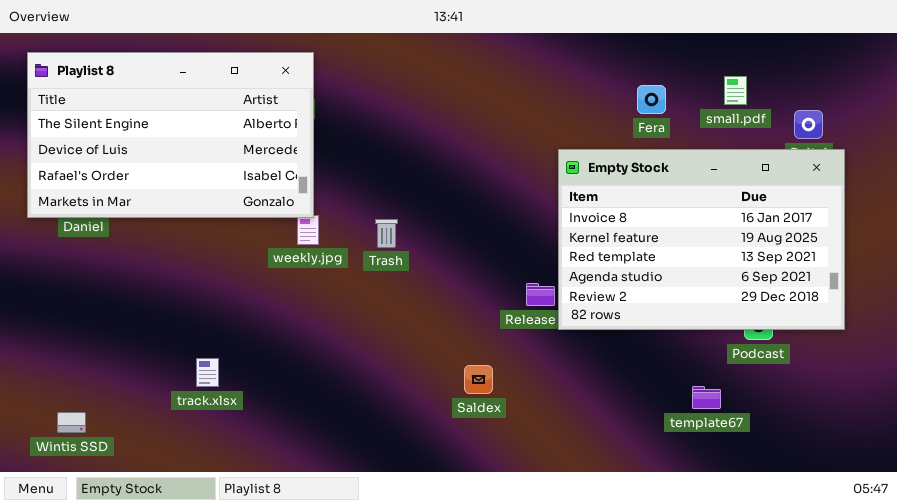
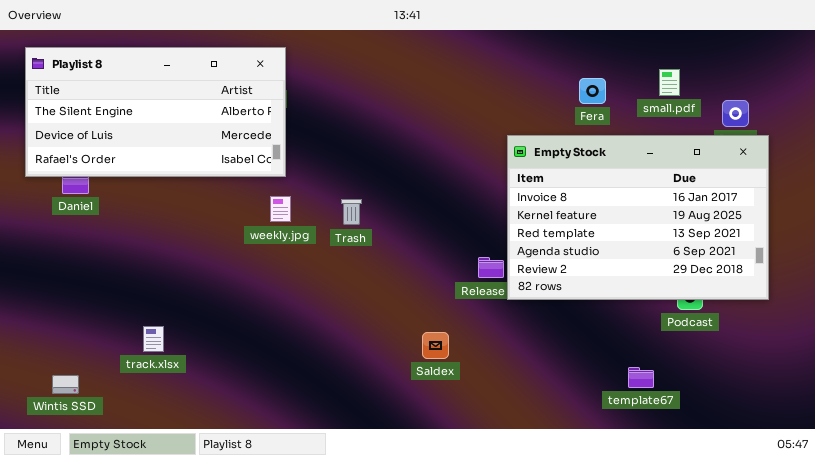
Playlist 8: [27,52,314,218] -> [25,47,286,177], resized
track.xlsx: [196,358,219,387] -> [143,326,164,352], moved
template67: [692,386,721,409] -> [628,367,654,388], moved

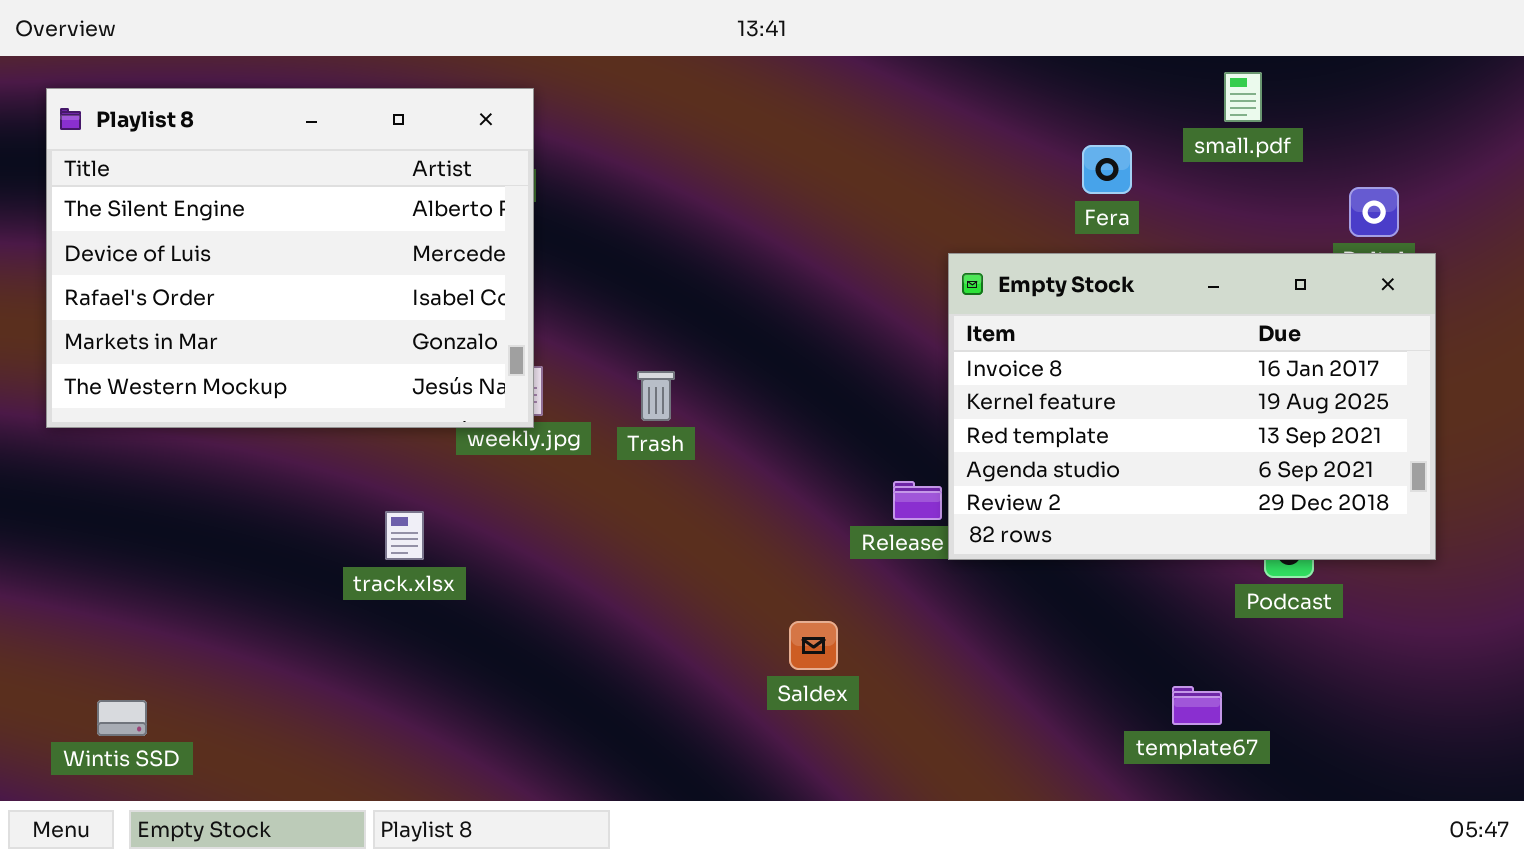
Playlist 8: [25,47,286,177] -> [46,88,534,428], resized
small.pdf: [659,69,680,96] -> [1224,72,1262,122], moved
track.xlsx: [143,326,164,352] -> [385,511,424,560], moved

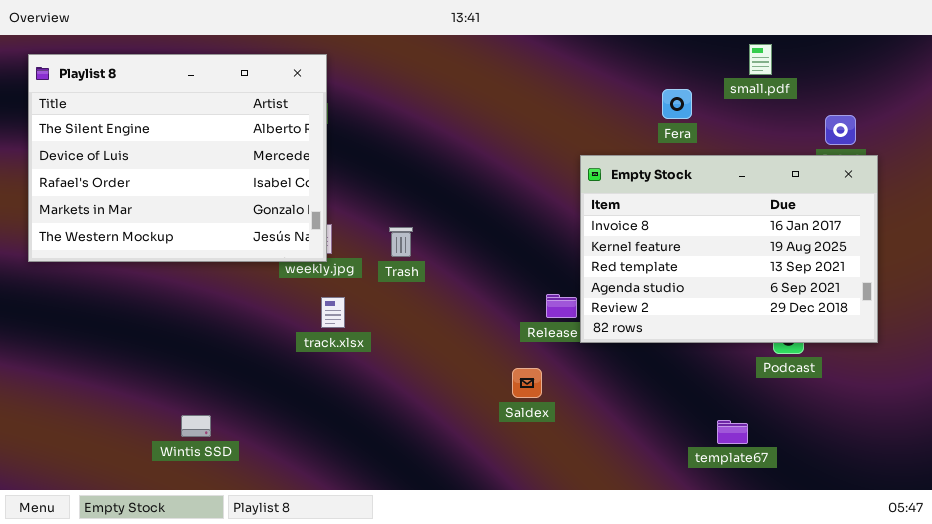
track.xlsx: [385,511,424,560] -> [321,297,345,328], moved
Saldex: [789,621,838,670] -> [512,368,542,398], moved
Wintis SSD: [97,700,147,736] -> [181,415,211,437], moved

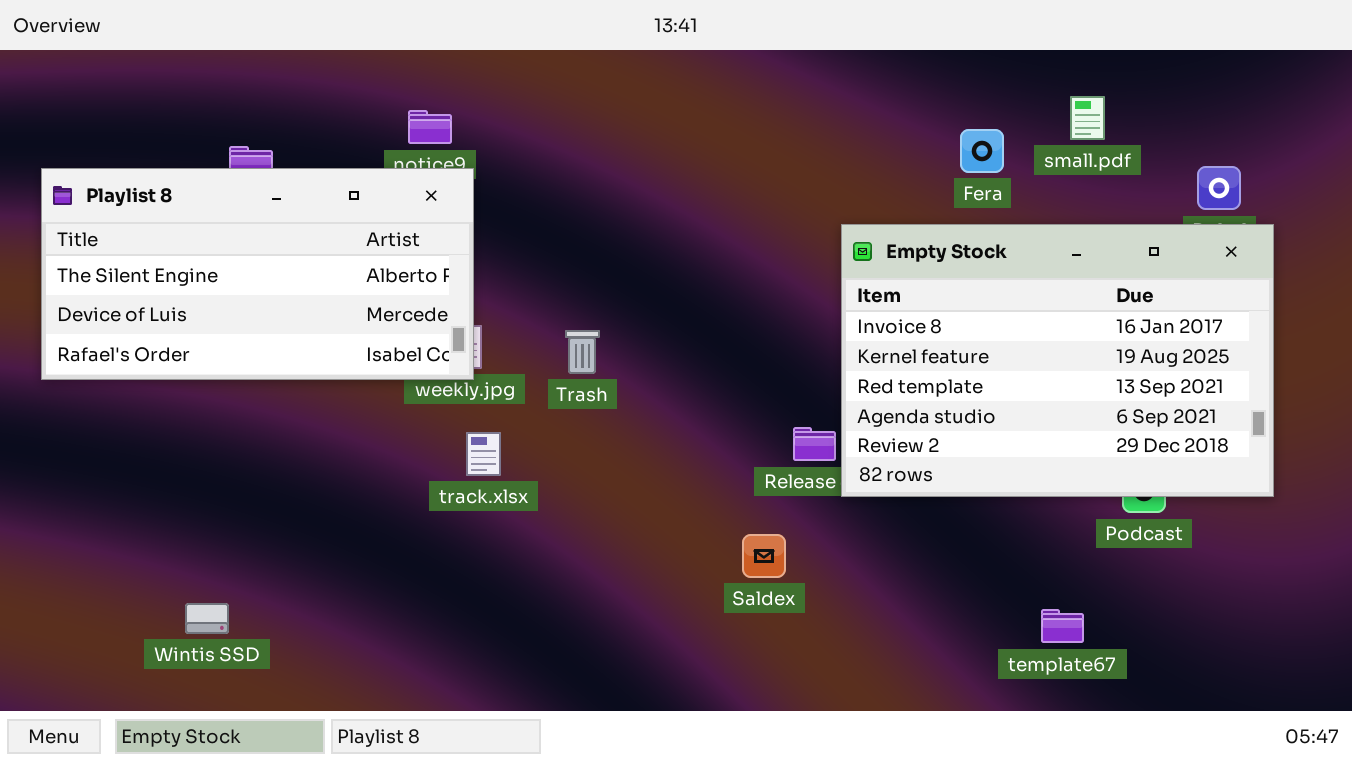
small.pdf: [749,44,772,75] -> [1070,96,1105,140], moved
Playlist 8: [28,54,327,262] -> [41,168,474,380], resized
Wintis SSD: [181,415,211,437] -> [185,603,229,634], moved

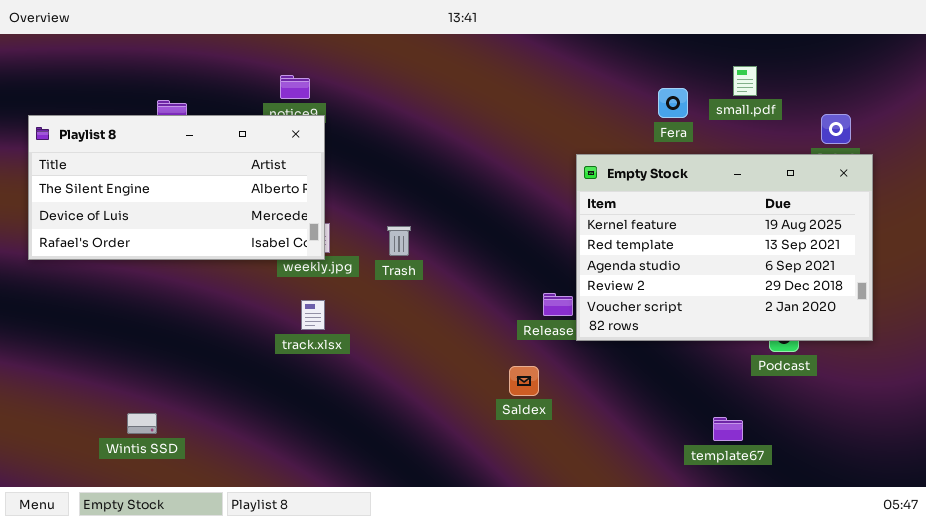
Empty Stock: [841,224,1274,497] -> [576,154,873,341], scrolled down 1 row
track.xlsx: [466,432,501,476] -> [301,300,325,330], moved

